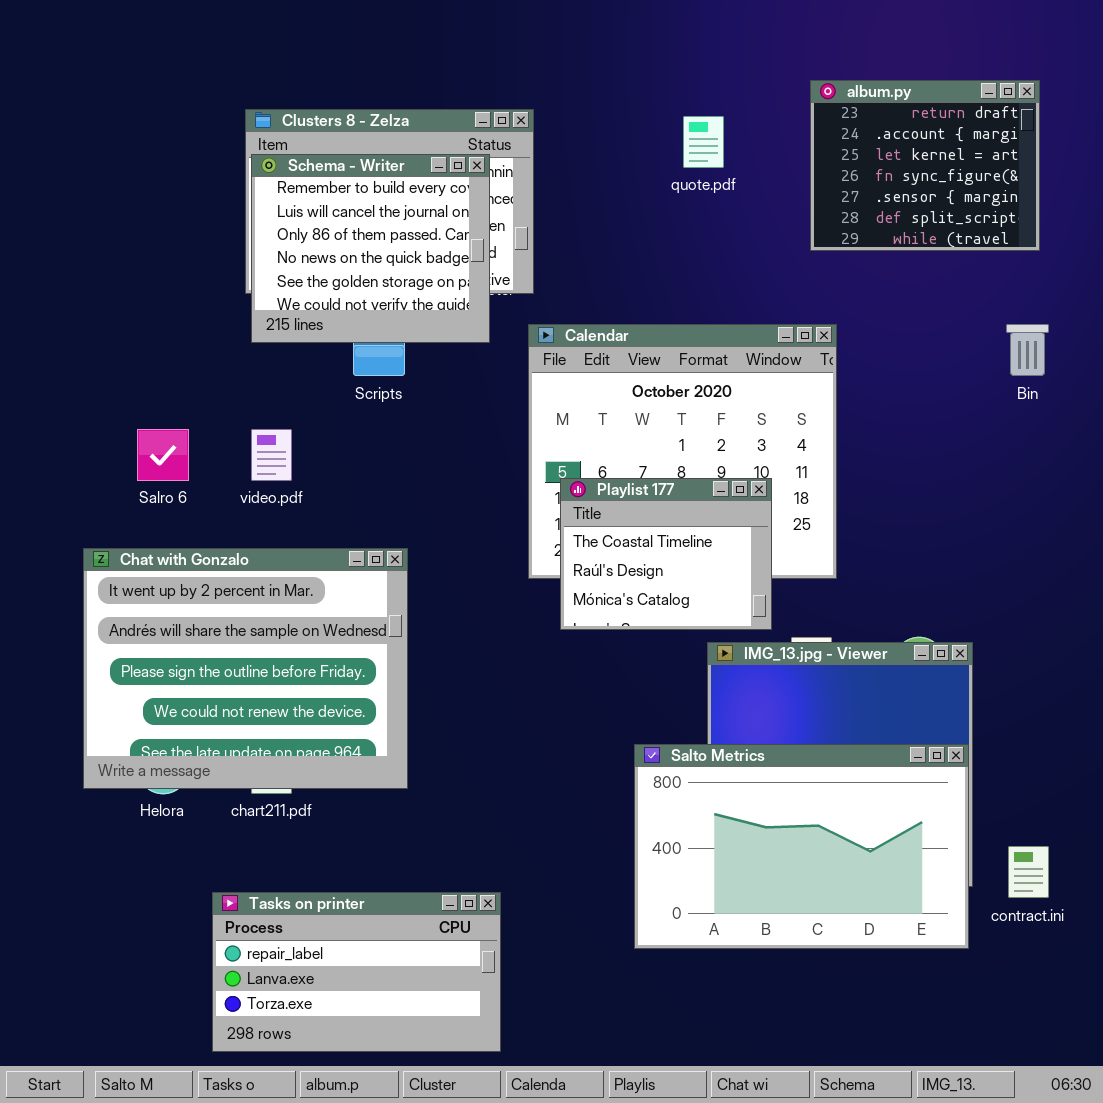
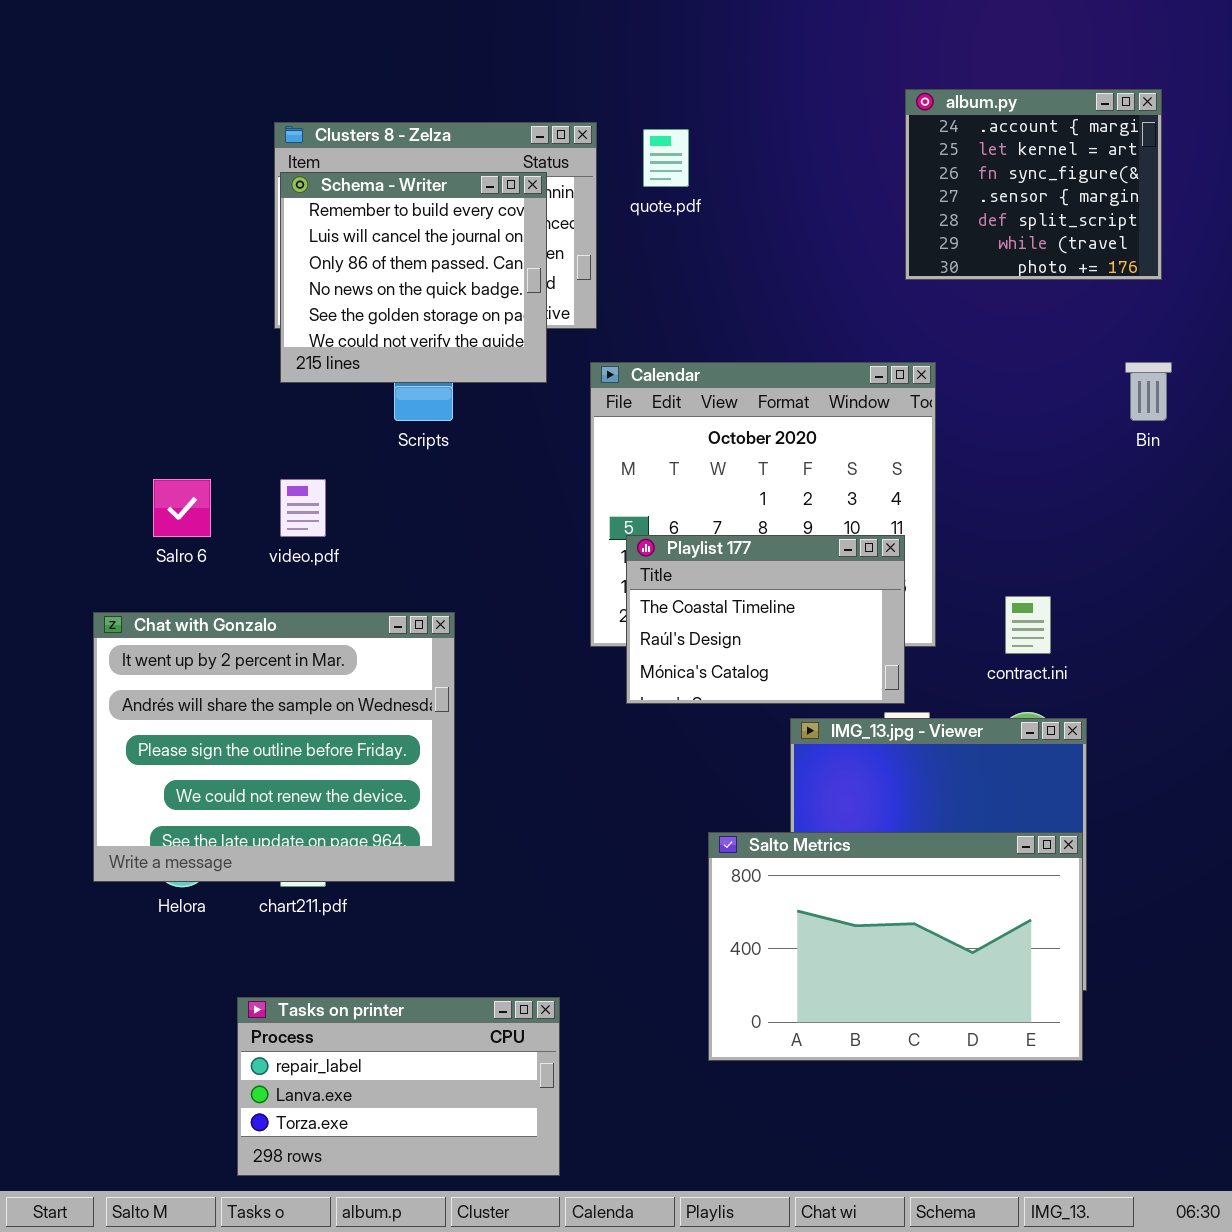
album.py: [810,80,1040,251] -> [905,89,1162,280], scrolled down 1 row
quote.pdf: [683,116,724,168] -> [643,129,689,187], moved
Playlist 177: [560,478,772,630] -> [626,535,905,704], resized
contract.ini: [1008,846,1049,898] -> [1005,596,1051,654], moved

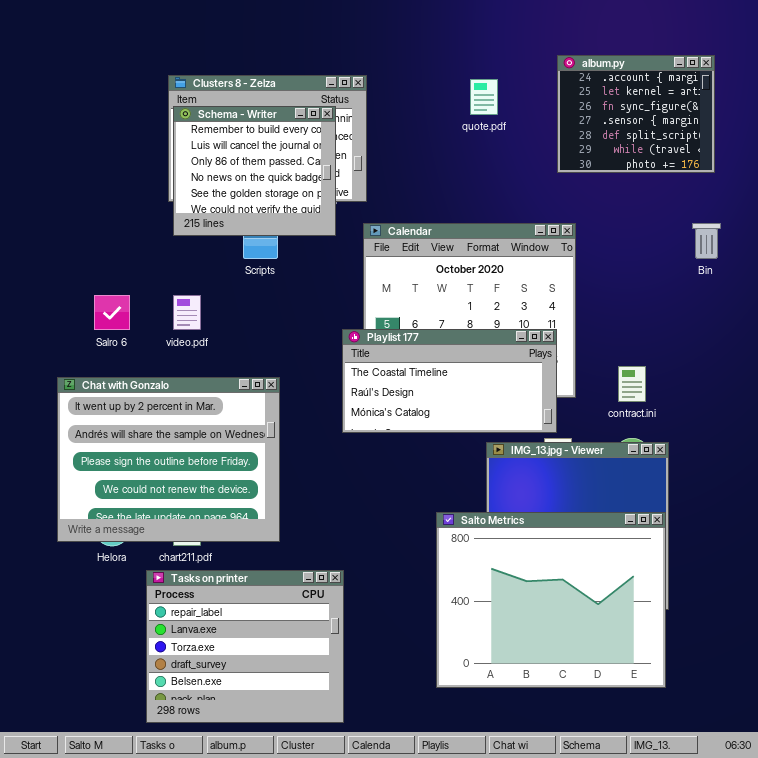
quote.pdf: [643,129,689,187] -> [470,79,498,115], moved
Playlist 177: [626,535,905,704] -> [342,329,557,433], resized
Salto Metrics: [708,832,1083,1061] -> [436,512,666,688], resized
Tasks on printer: [237,997,560,1176] -> [146,570,344,723], resized

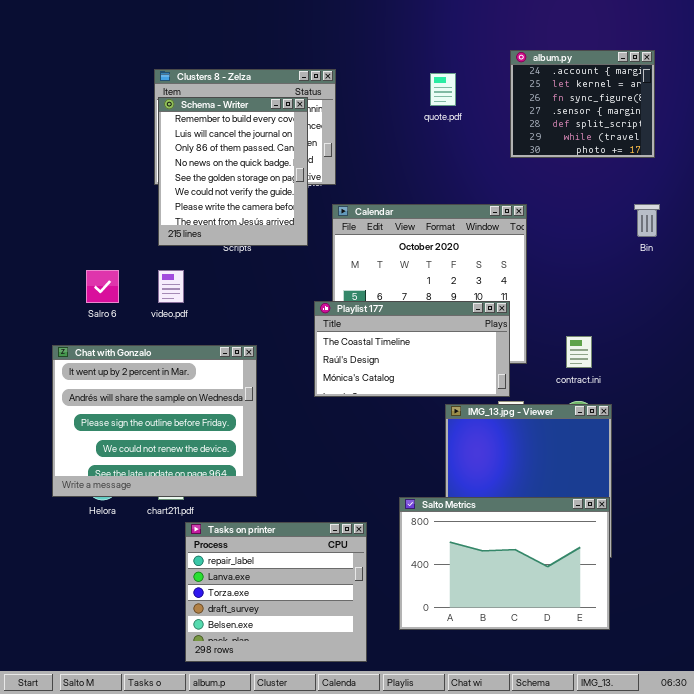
Schema - Writer: [173,106,336,236] -> [158,97,308,246], resized
Salto Metrics: [436,512,666,688] -> [399,497,610,630], resized
Tasks on printer: [146,570,344,723] -> [185,522,367,662], moved

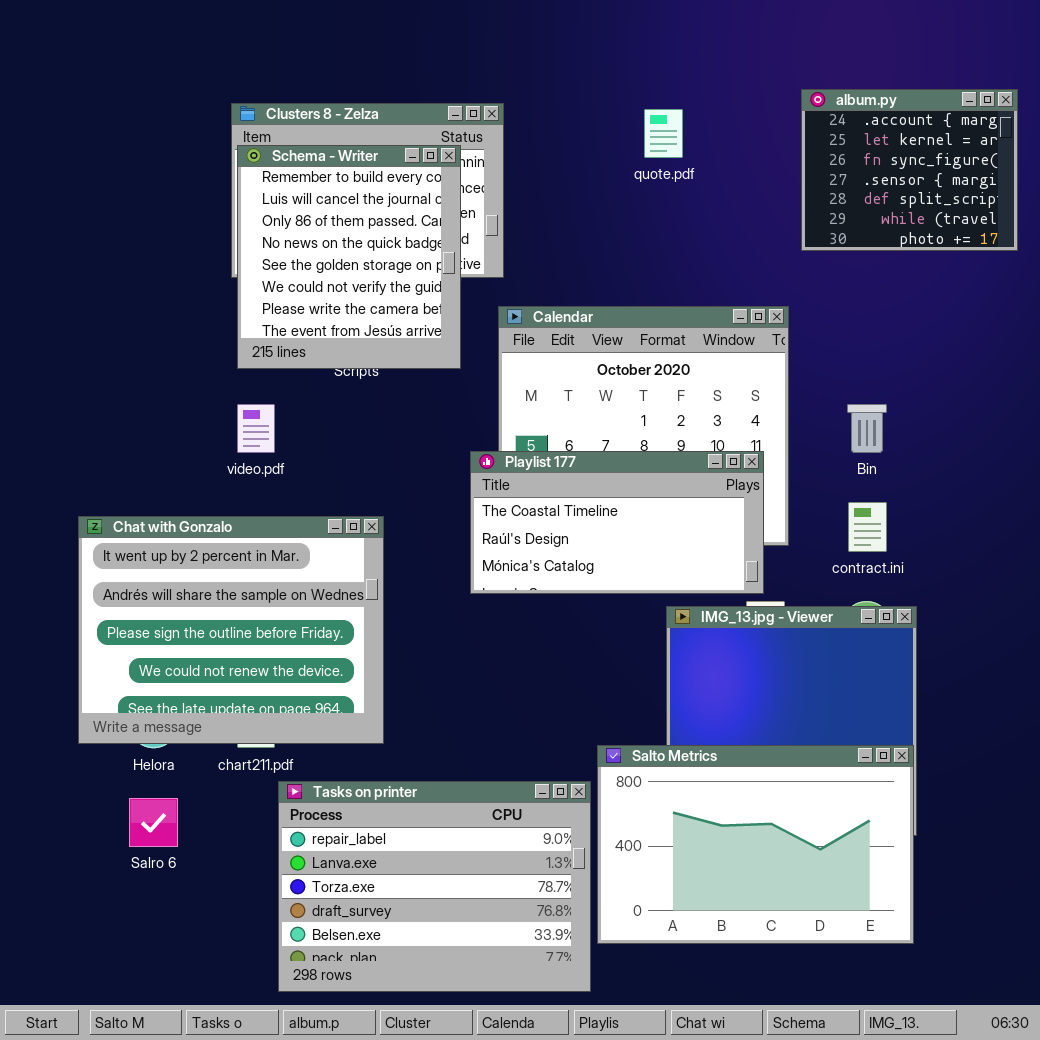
album.py: [510,50,655,158] -> [801,89,1018,251], moved
Bin: [634,204,660,237] -> [847,404,887,453], moved
Salro 6: [86,270,119,303] -> [129,798,178,847], moved
Tasks on printer: [185,522,367,662] -> [278,781,591,992], resized

